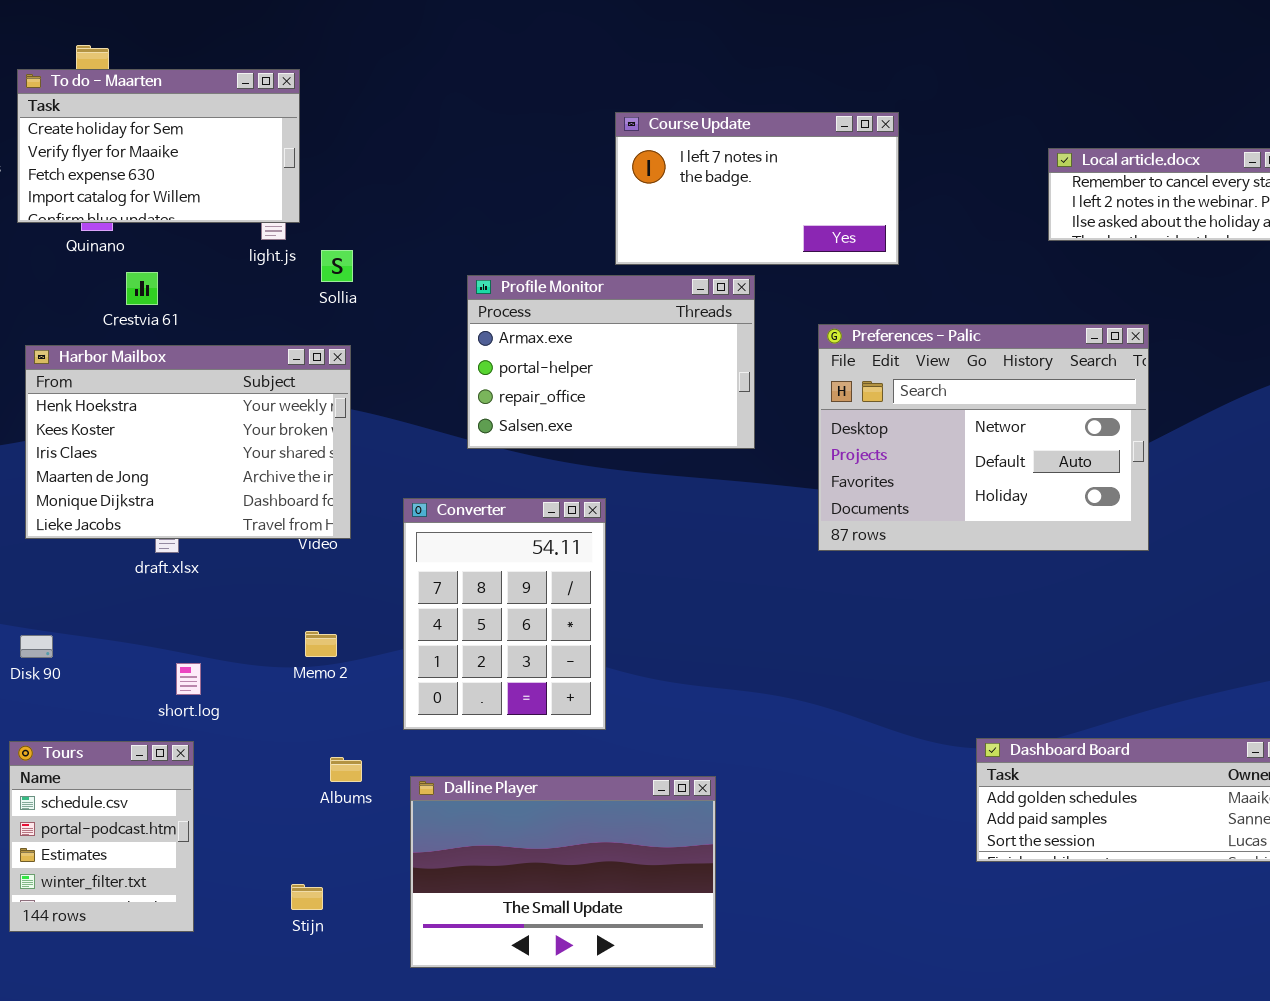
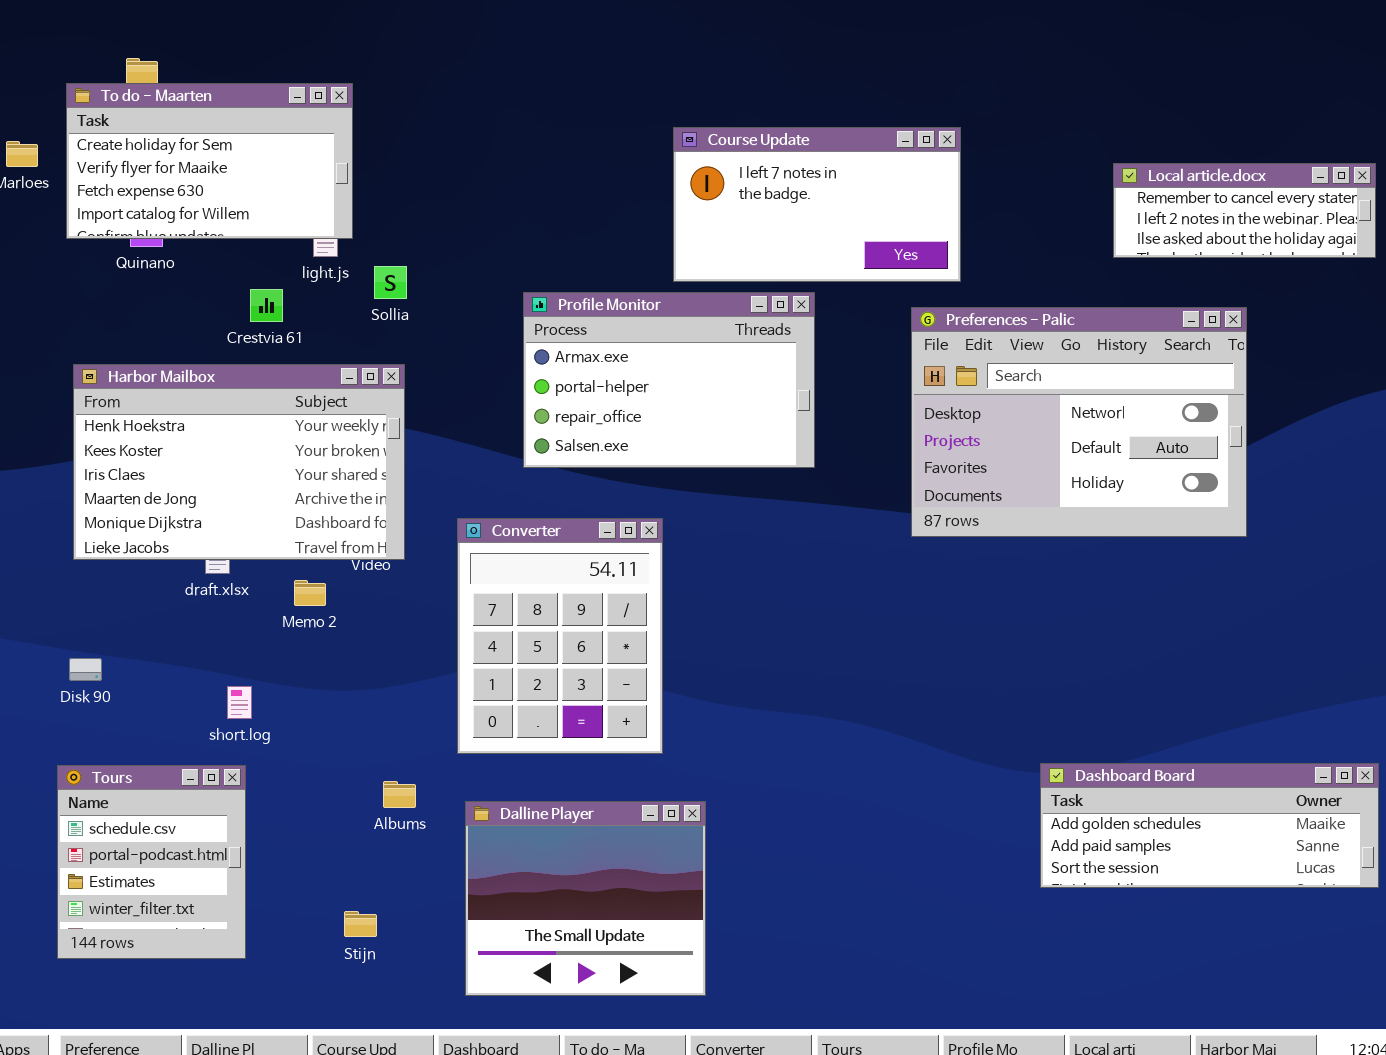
Crestvia 61: [126,272,158,305] -> [250,289,283,322], moved
Preferences - Palic: [818,324,1149,551] -> [911,307,1247,537], moved
Memo 2: [305,631,337,657] -> [294,580,326,606], moved
Dalline Player: [410,776,716,968] -> [465,801,706,996], resized

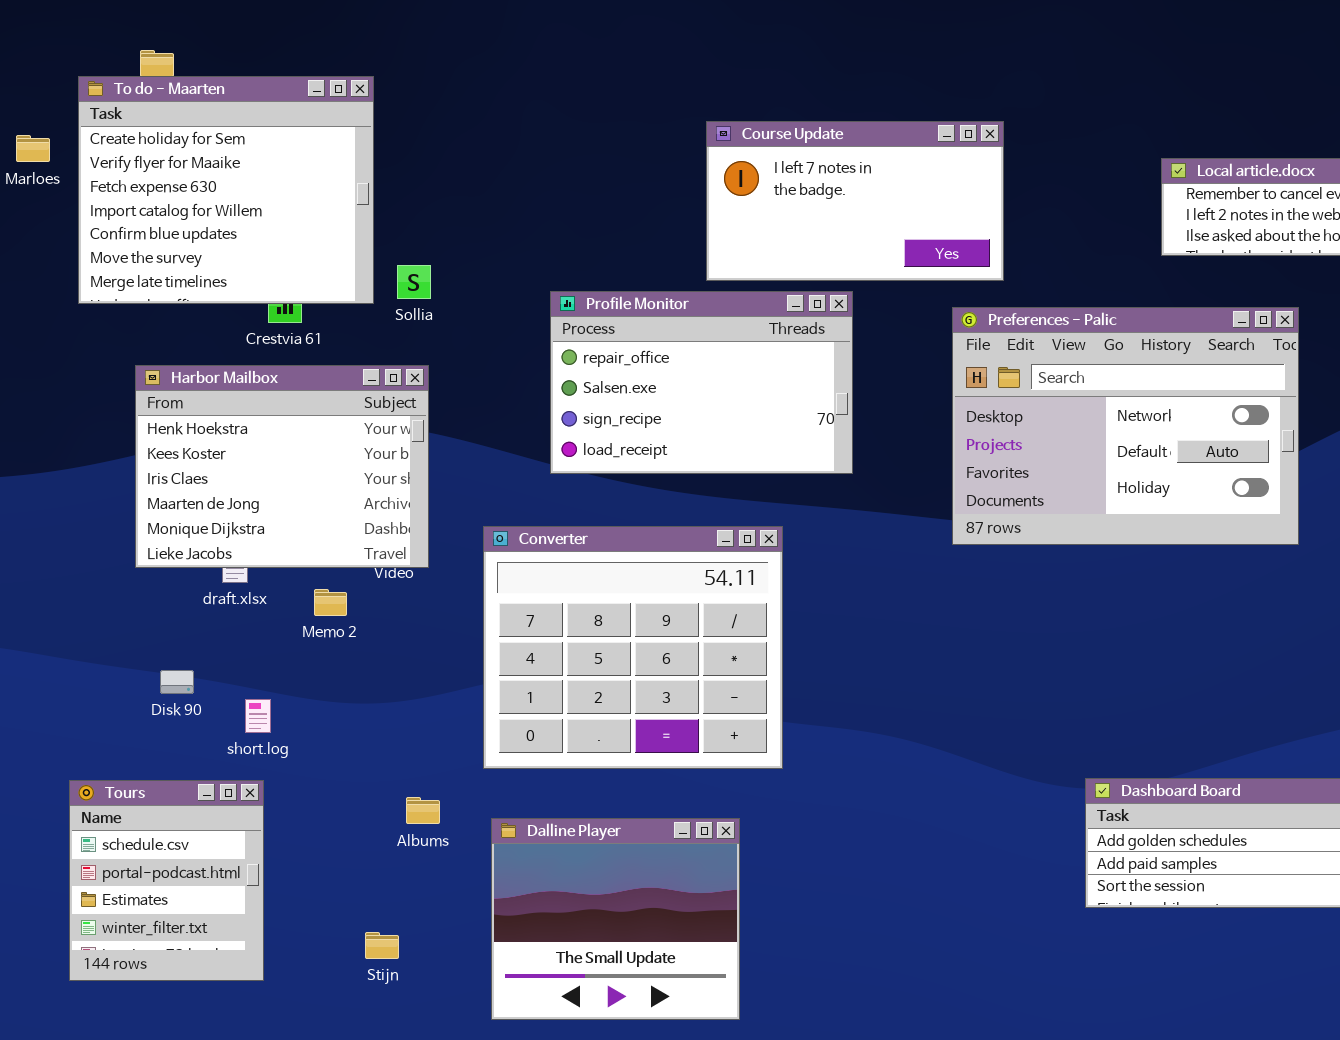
To do - Maarten: [66,83,353,239] -> [78,76,374,304], resized
Profile Monitor: [523,292,815,468] -> [550,291,853,474], scrolled down 2 rows
Harbor Mailbox: [73,364,405,560] -> [135,365,429,568], resized
Converter: [457,518,663,754] -> [483,526,783,769], resized
Disk 90: [69,658,102,681] -> [160,670,194,694], moved

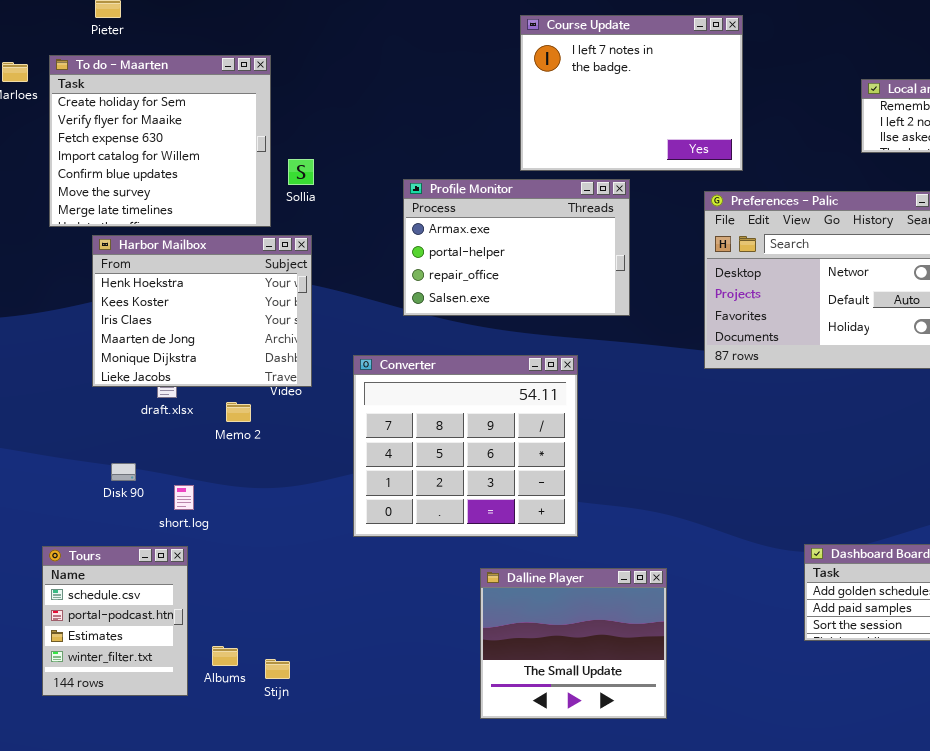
To do - Maarten: [78,76,374,304] -> [49,55,271,227], moved
Course Update: [706,121,1004,281] -> [520,15,743,171], resized
Profile Monitor: [550,291,853,474] -> [403,179,630,316], scrolled up 2 rows
Albums: [406,797,440,824] -> [212,646,238,666], moved
Dalline Player: [491,818,740,1020] -> [480,568,667,719], moved

